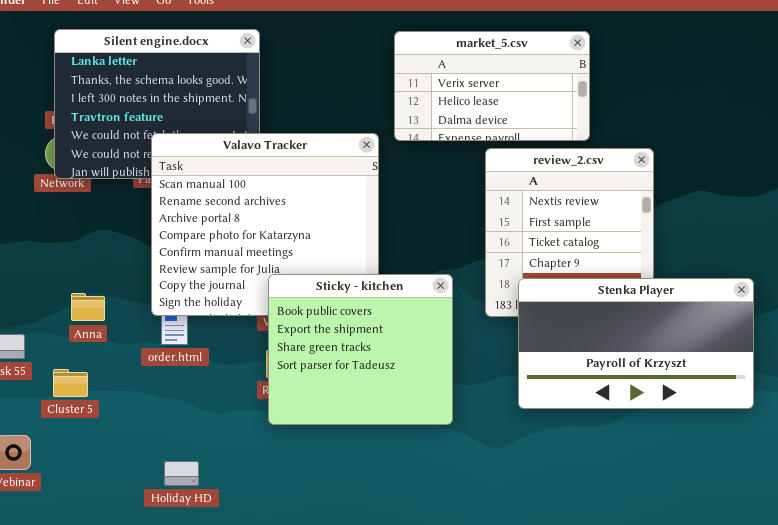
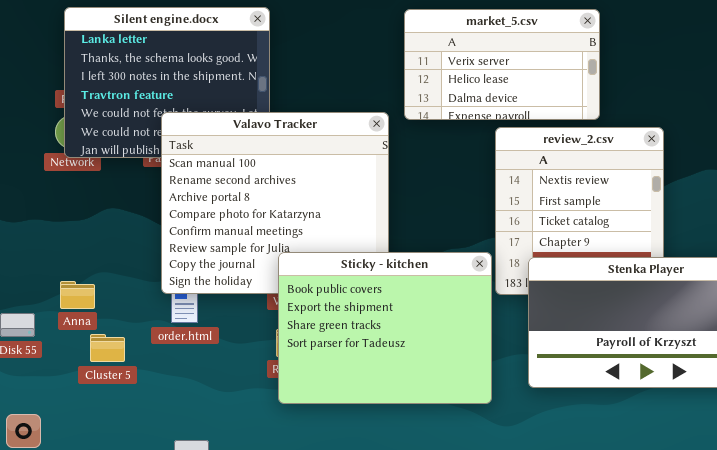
Sticky - kitchen: [268,274,453,425] -> [278,252,492,404], resized
Anna: [71,293,105,321] -> [60,281,95,309], moved
Cluster 5: [53,369,88,397] -> [90,334,125,362], moved

